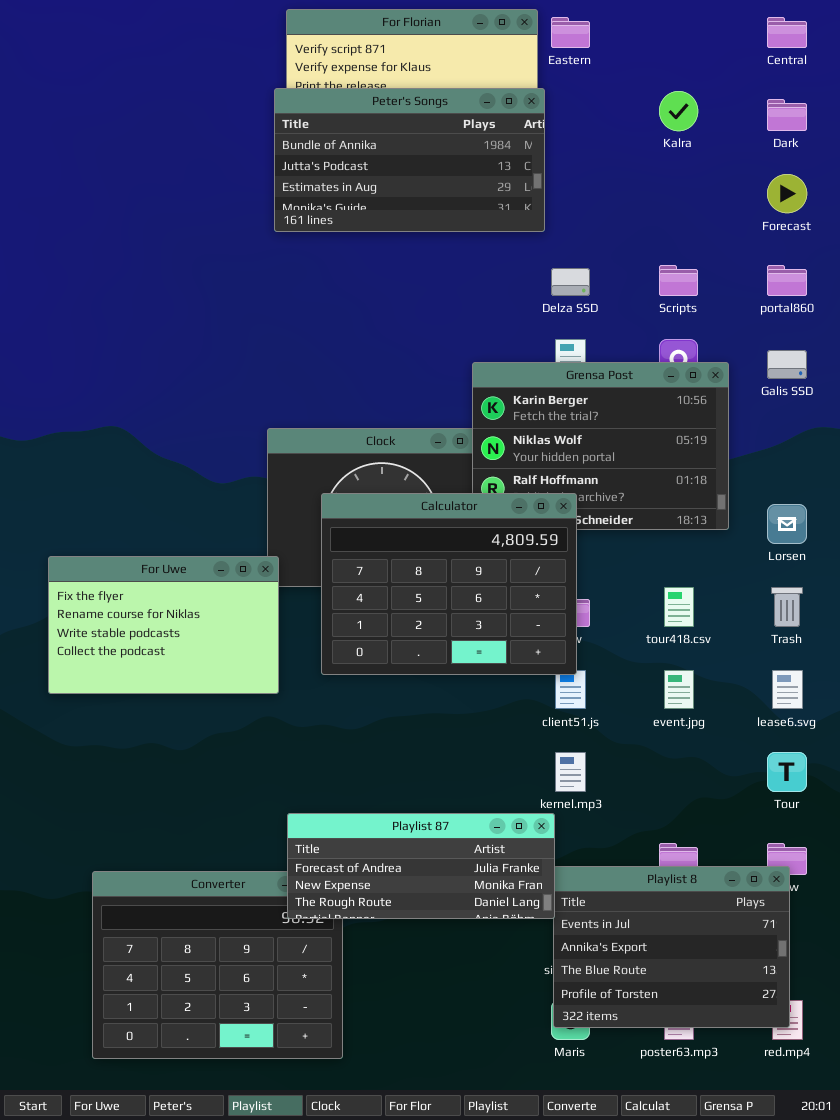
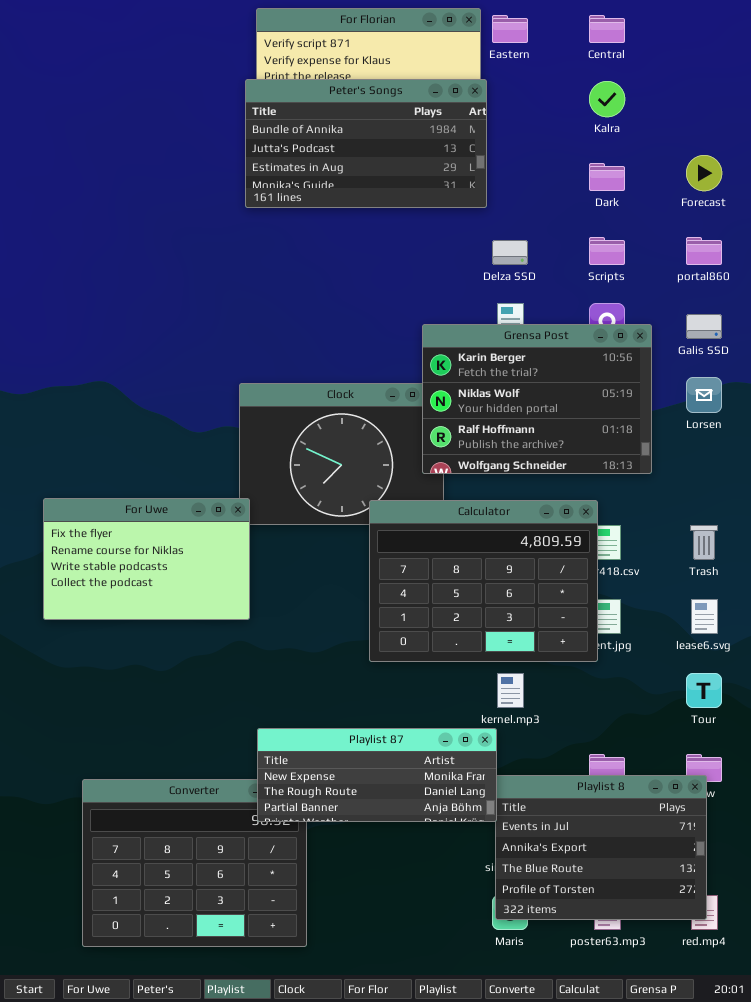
Central: [767,17,807,48] -> [589,15,625,43], moved
Dark: [767,99,807,131] -> [589,163,625,191], moved
Calculator: [321,493,577,675] -> [369,500,598,662], moved
Lorsen: [767,504,807,544] -> [686,377,722,413], moved
Playlist 87: [287,813,555,919] -> [257,728,497,822], scrolled down 1 row

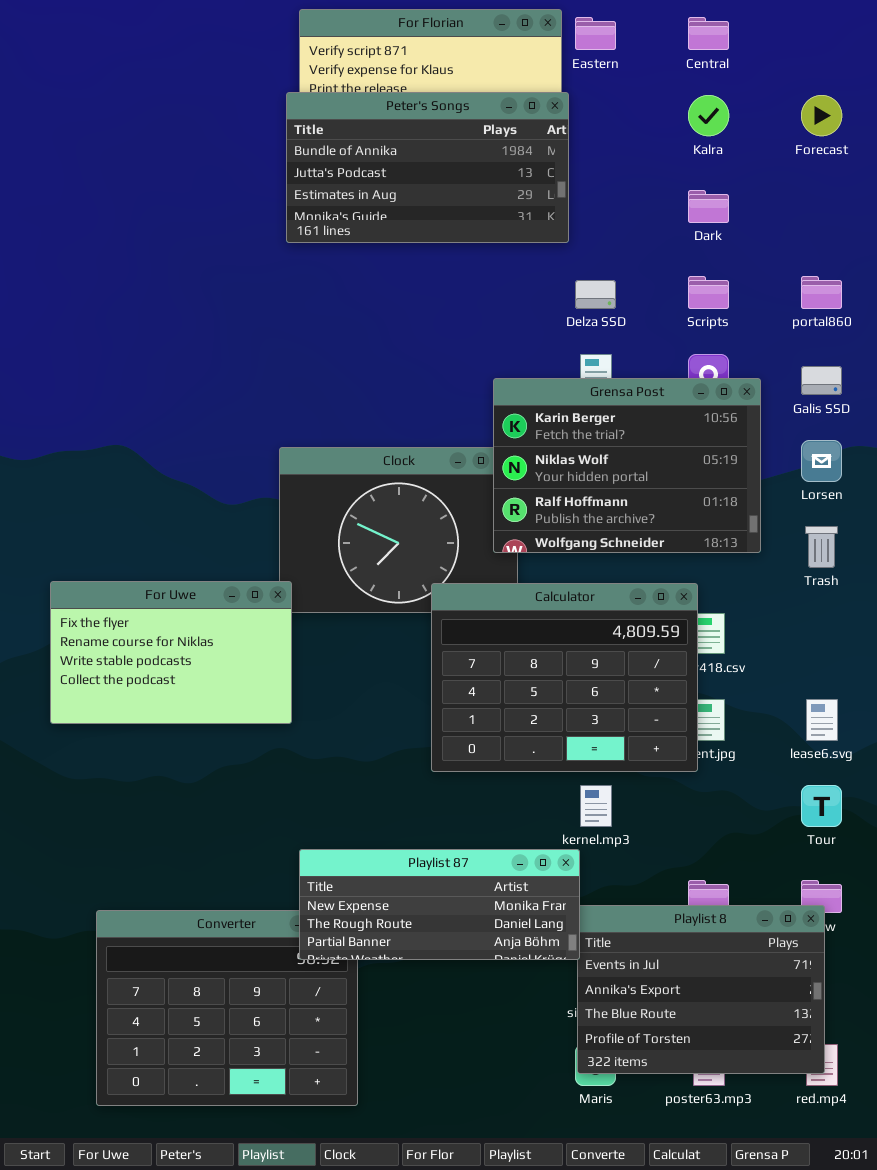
Forecast: [686,155,722,191] -> [801,95,842,136], moved
Trash: [690,525,718,560] -> [805,526,838,568], moved

